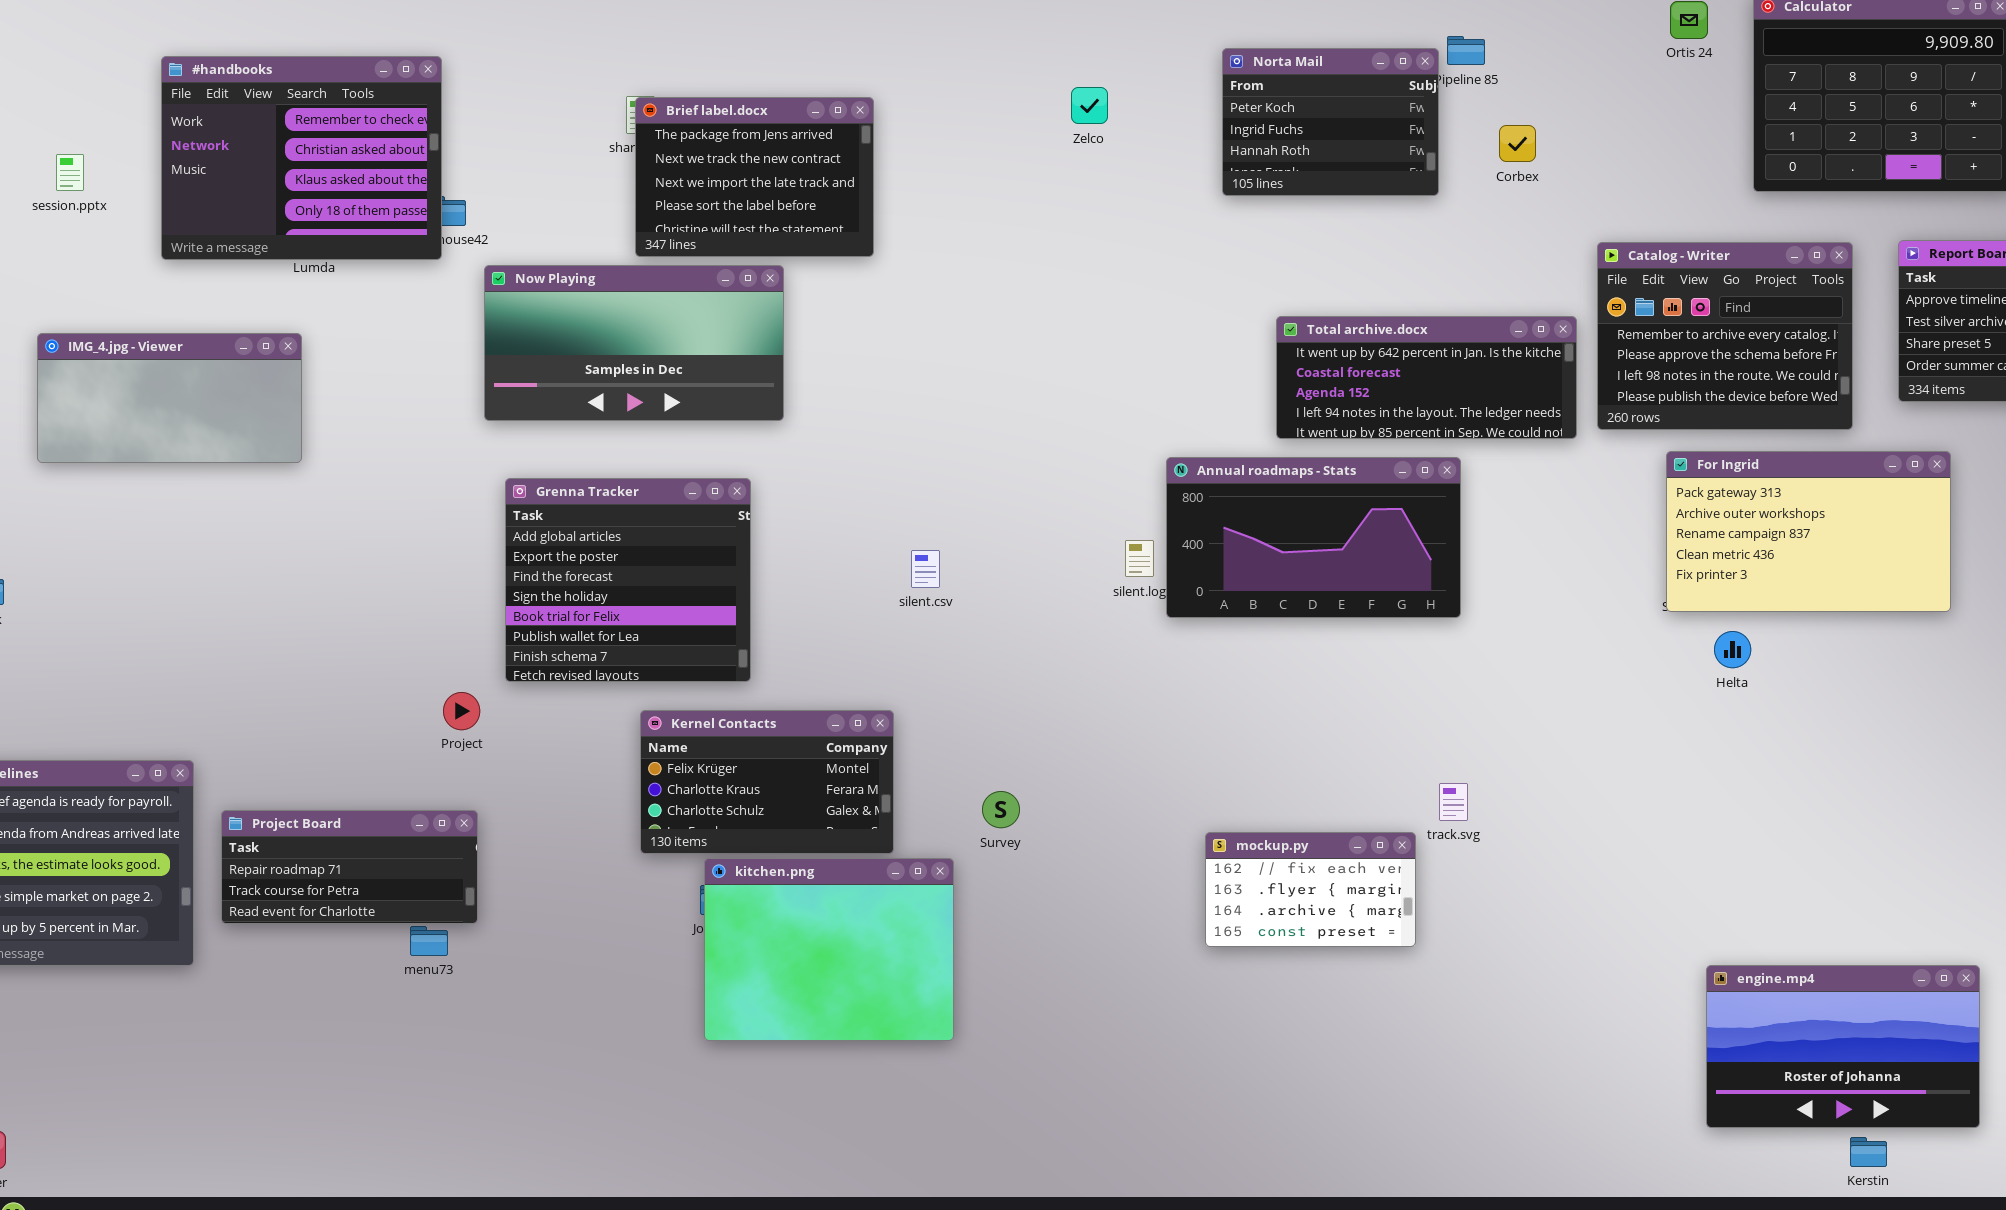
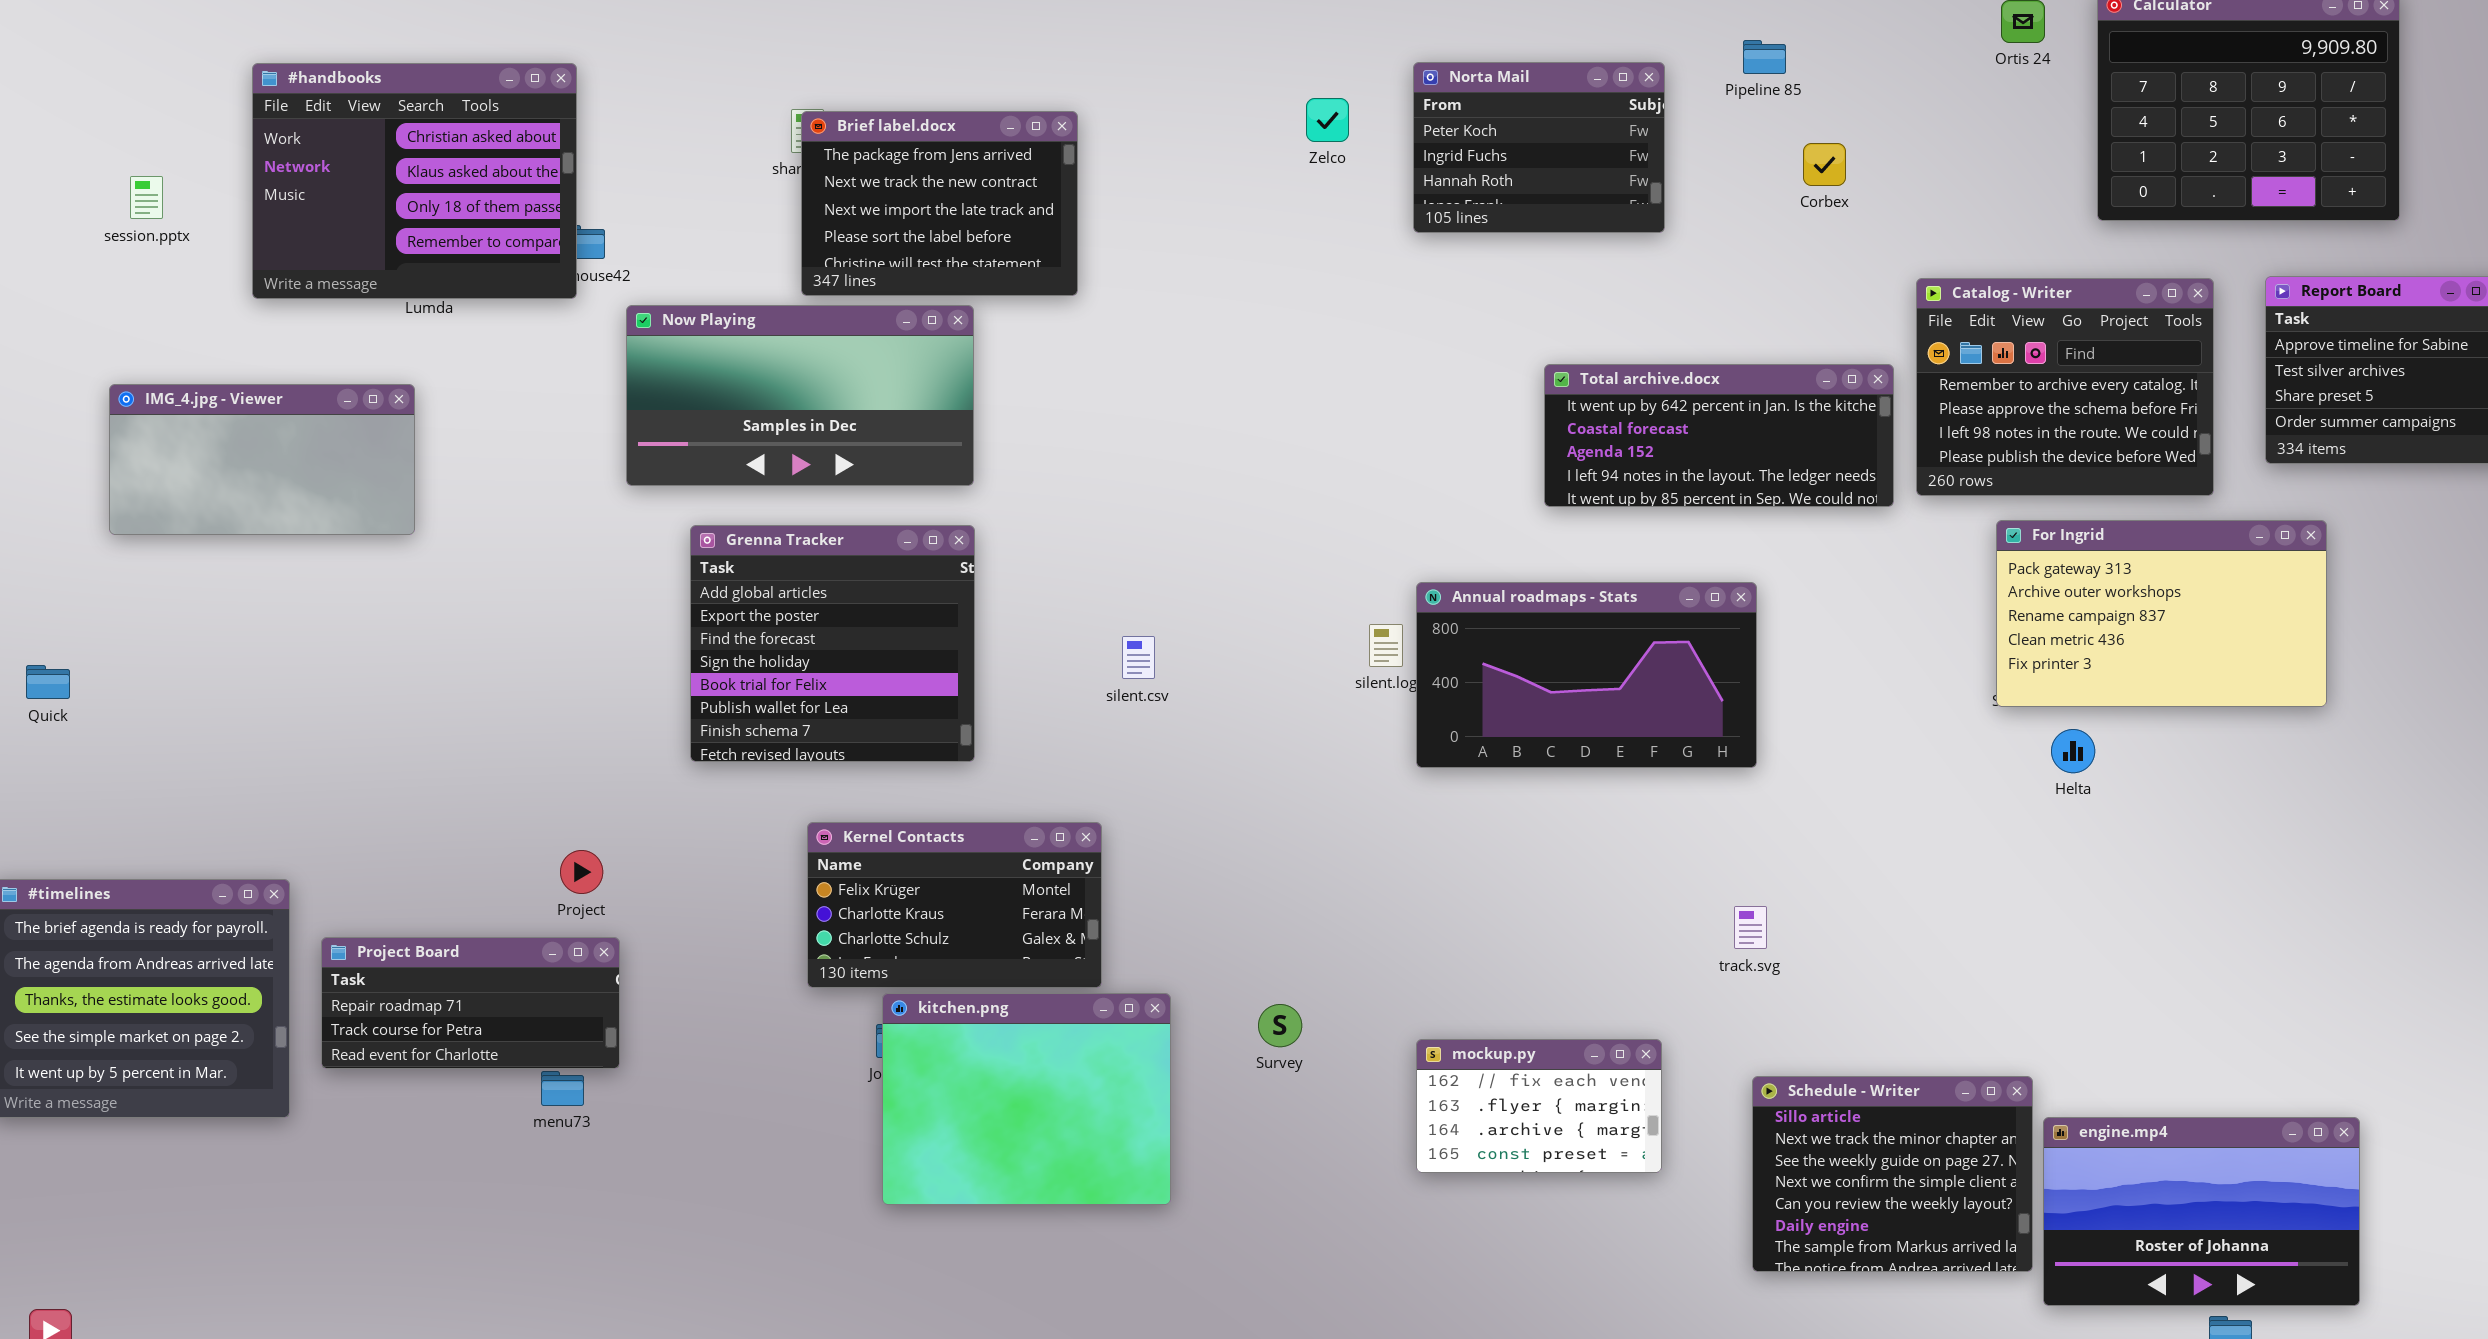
Norta Mail: [1222,48,1439,196] -> [1413,62,1665,233], moved
#handbooks: [161,56,442,260] -> [252,63,577,299], scrolled down 1 row
Annual roadmaps - Stats: [1166,457,1461,618] -> [1416,582,1757,768], moved
Grenna Tracker: [505,478,751,682] -> [690,525,975,762], moved
Project: [443,692,480,730] -> [560,850,603,894], moved
Survey: [982,791,1020,828] -> [1258,1004,1302,1047], moved
mockup.py: [1205,832,1416,947] -> [1416,1039,1662,1173], moved
Schedule - Writer: none -> [1752,1076,2033,1272], opened

